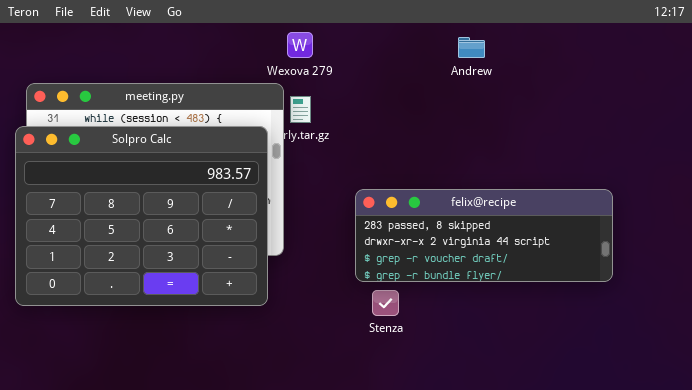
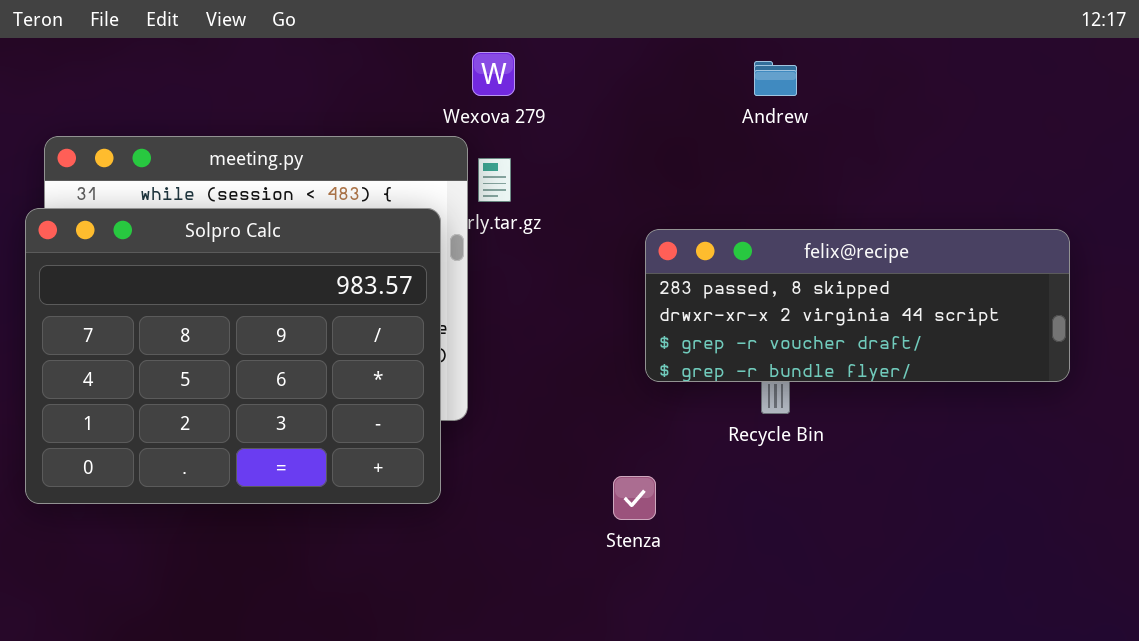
felix@recipe: [355,189,613,282] -> [645,229,1070,382], moved

